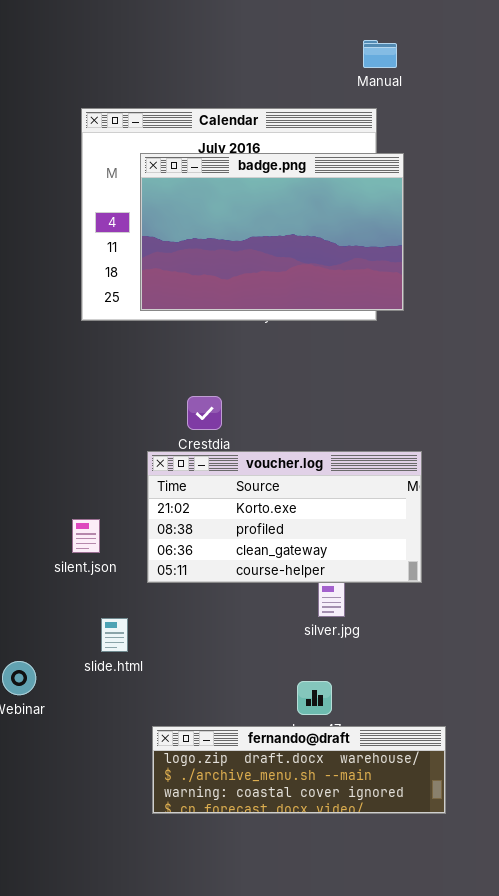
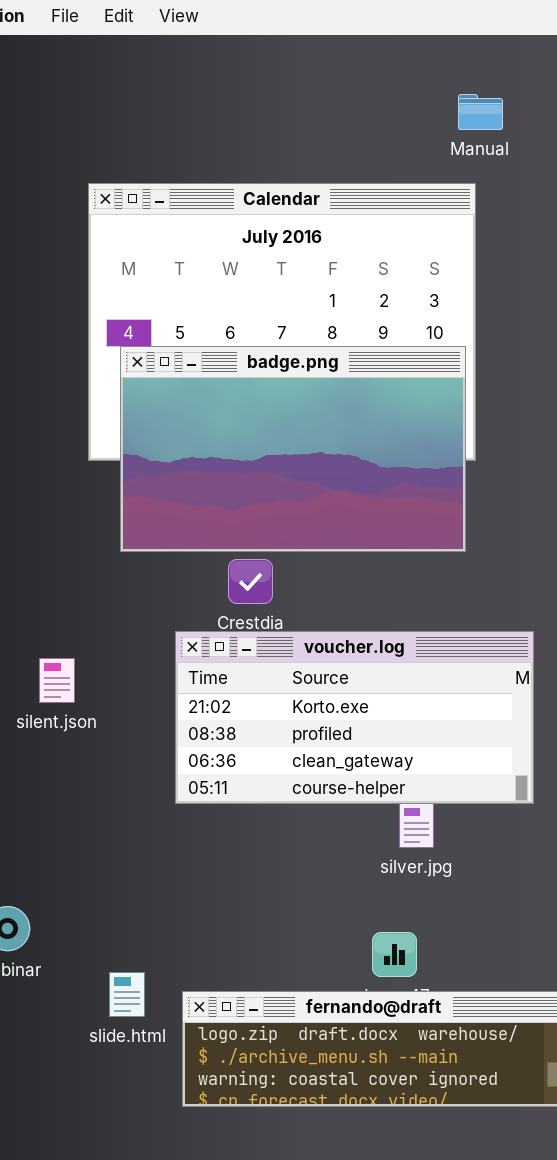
badge.png: [140,153,404,311] -> [120,346,466,552], moved
silent.json: [72,519,100,553] -> [39,658,75,703], moved
slide.html: [101,618,128,652] -> [109,972,145,1017], moved

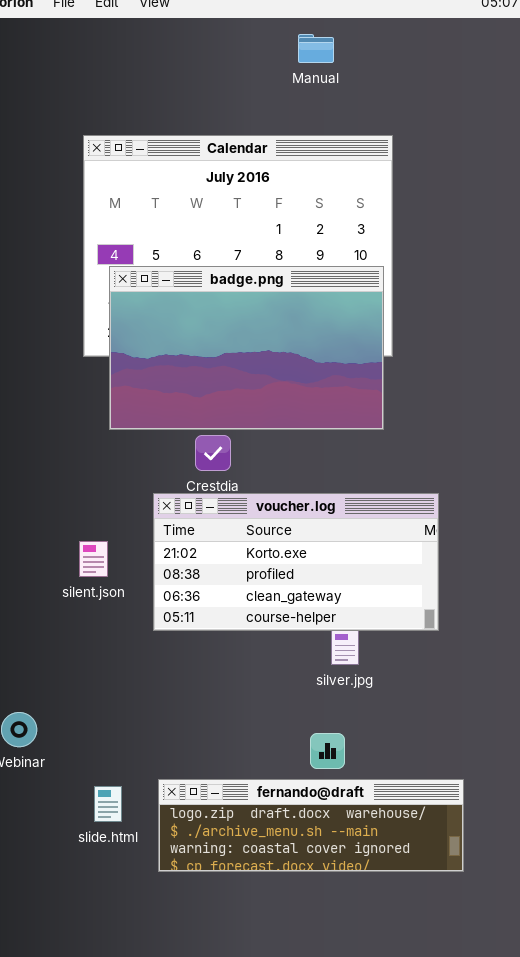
Manual: [458,94,503,130] -> [298,34,334,63], moved
silent.json: [39,658,75,703] -> [79,541,108,577], moved
slide.html: [109,972,145,1017] -> [94,786,122,822], moved

